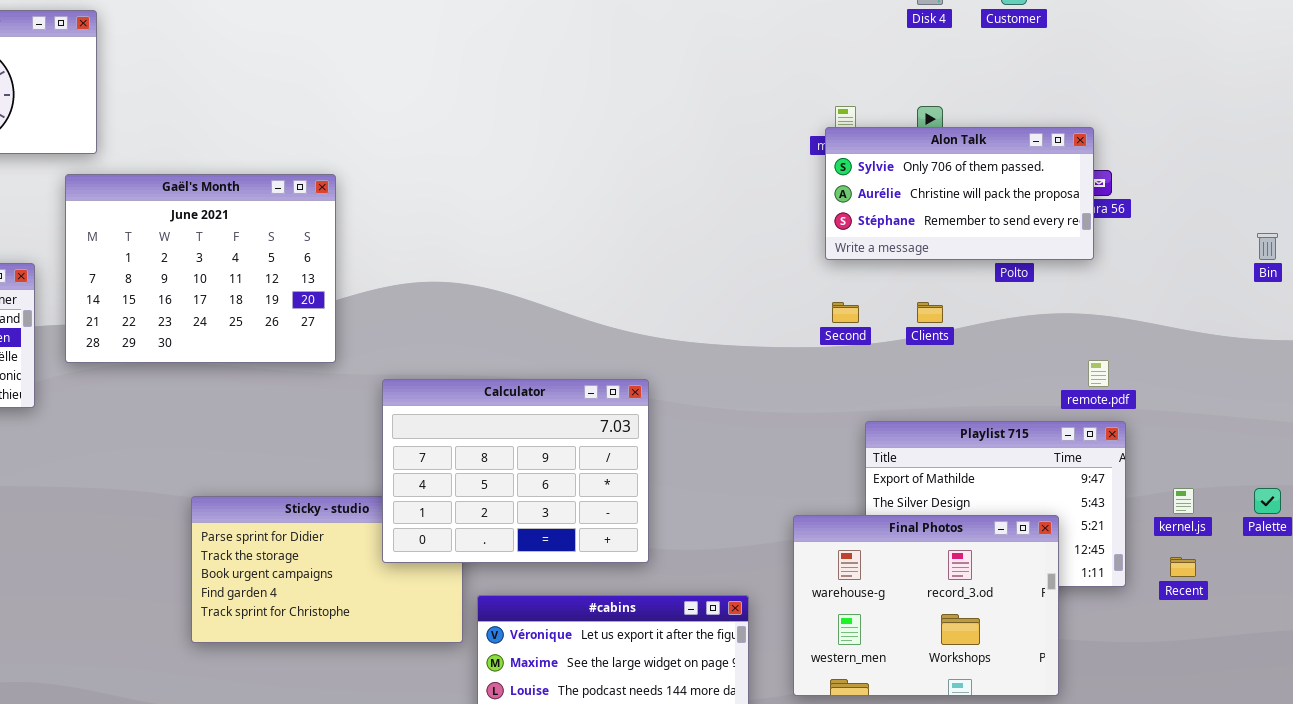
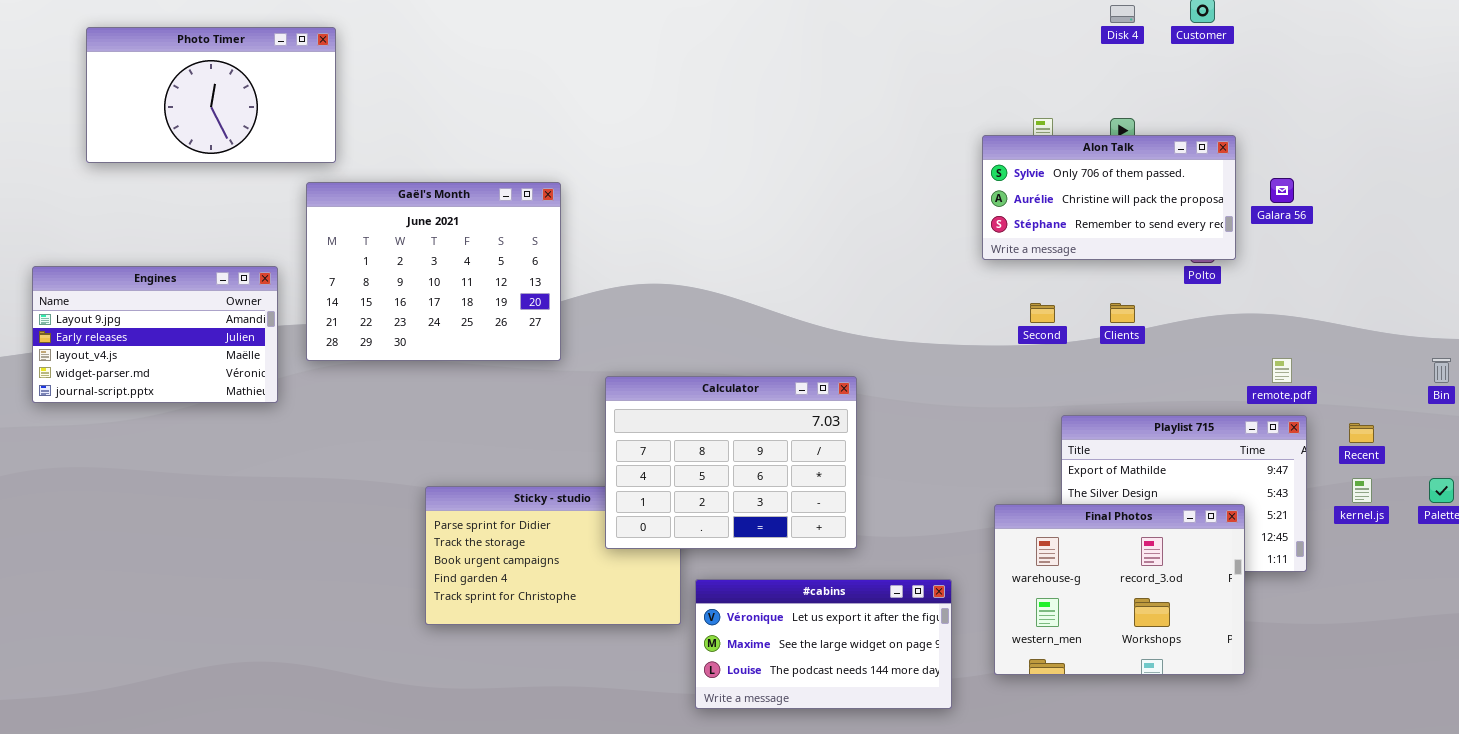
Alon Talk: [825,127,1094,260] -> [982,135,1236,260], moved
Bin: [1257,233,1278,260] -> [1432,358,1451,383], moved
Recent: [1170,557,1196,577] -> [1349,423,1374,443], moved

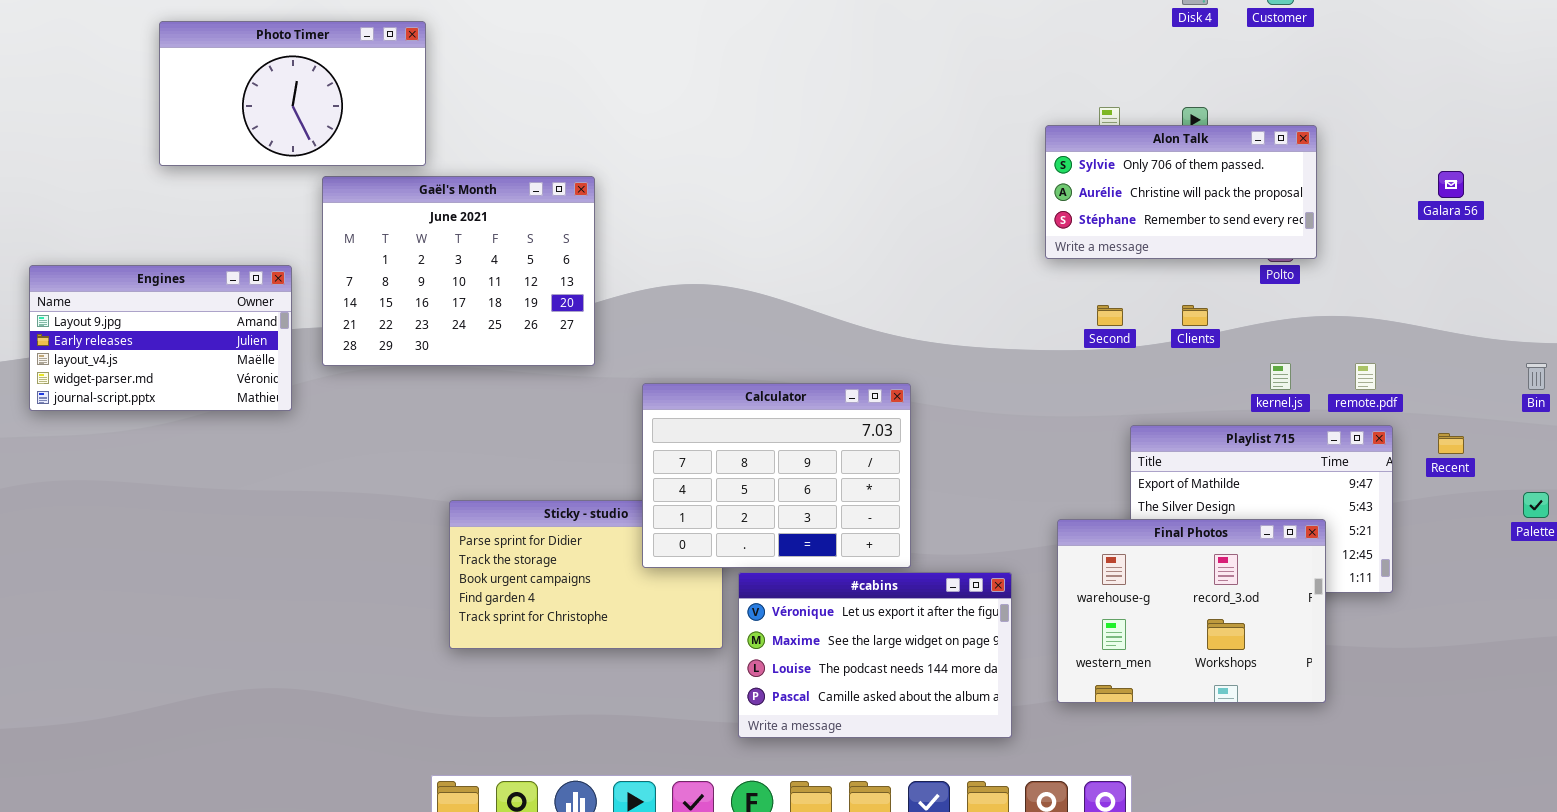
Photo Timer: [86,27,336,163] -> [159,21,426,166], moved
Galara 56: [1270,178,1294,203] -> [1438,171,1464,198], moved
kernel.js: [1352,478,1372,503] -> [1270,363,1291,390], moved
#cabins: [695,579,952,709] -> [738,572,1012,738], resized

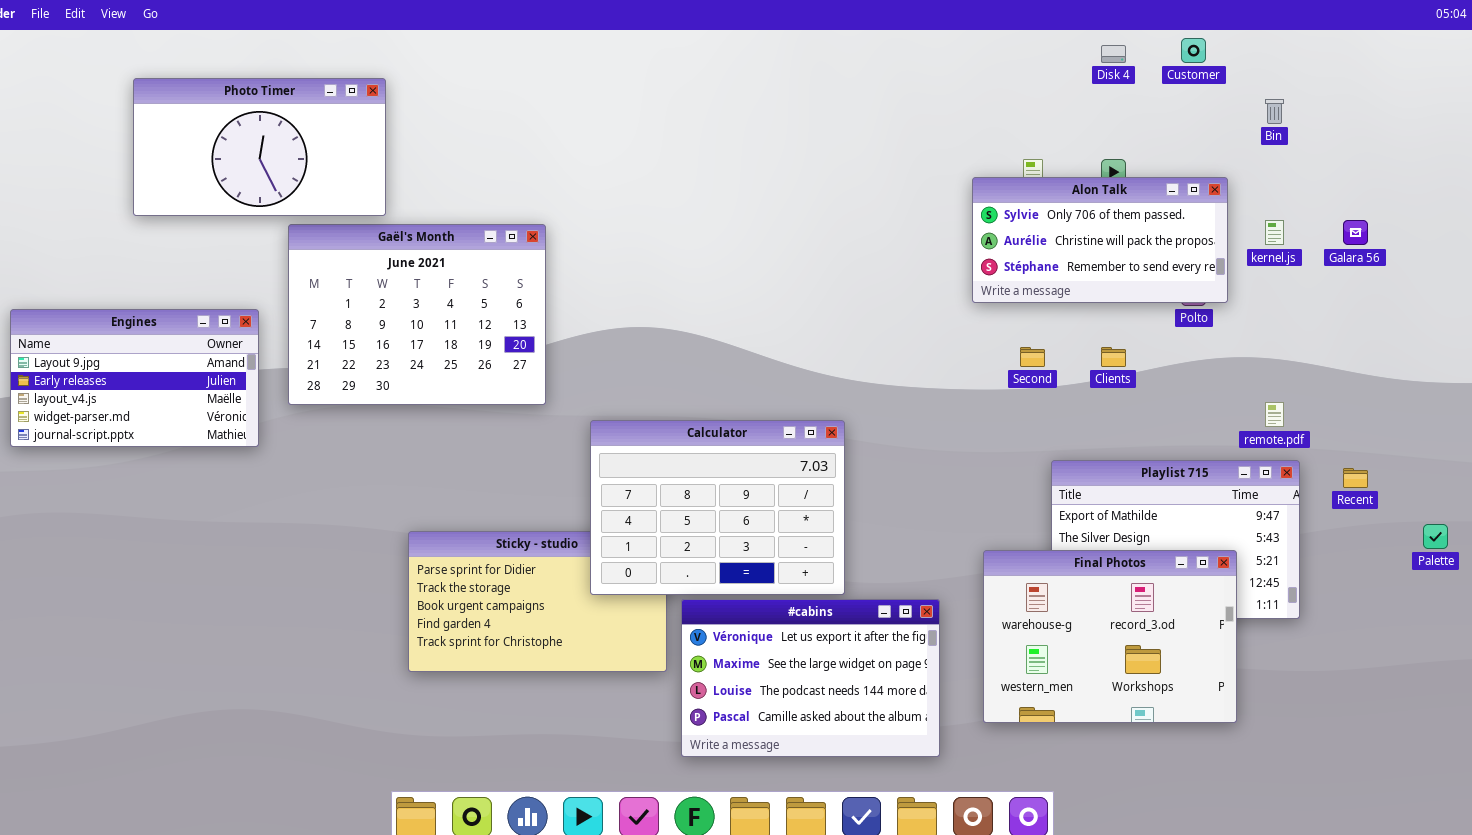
kernel.js: [1270,363,1291,390] -> [1265,220,1284,245], moved
Bin: [1526,363,1547,390] -> [1265,99,1284,124], moved

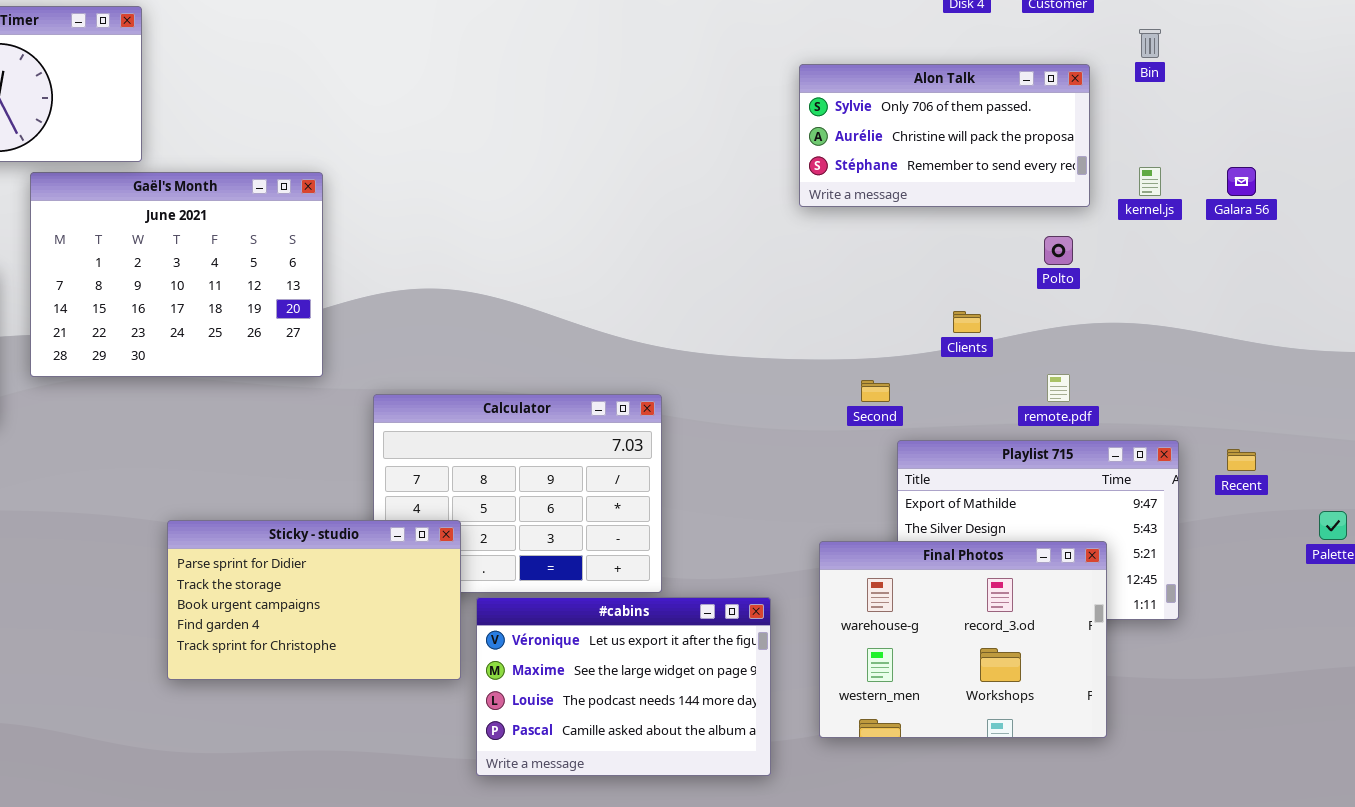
Alon Talk: [972,177,1228,303] -> [799,64,1090,207], moved
Second: [1020,347,1045,367] -> [861,380,890,402], moved
remote.pdf: [1265,402,1284,427] -> [1047,374,1070,402], moved
Sticky - studio: [408,531,667,672] -> [167,520,461,680], raised

